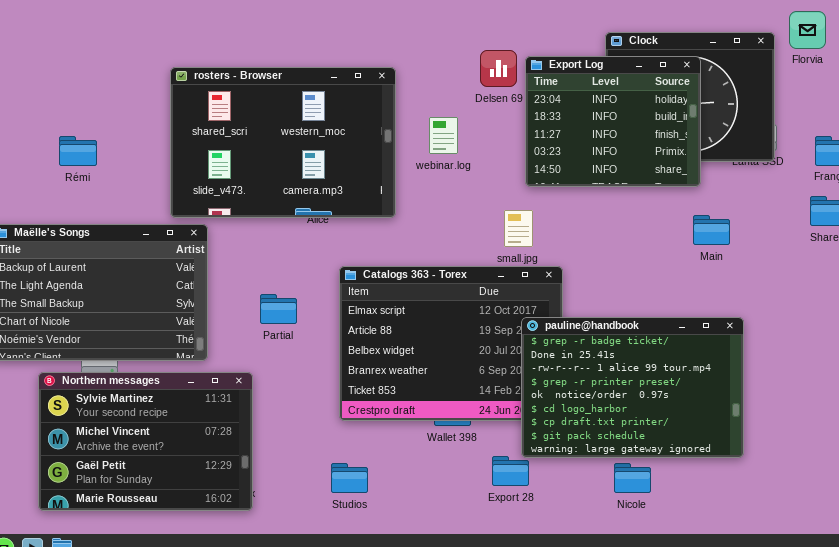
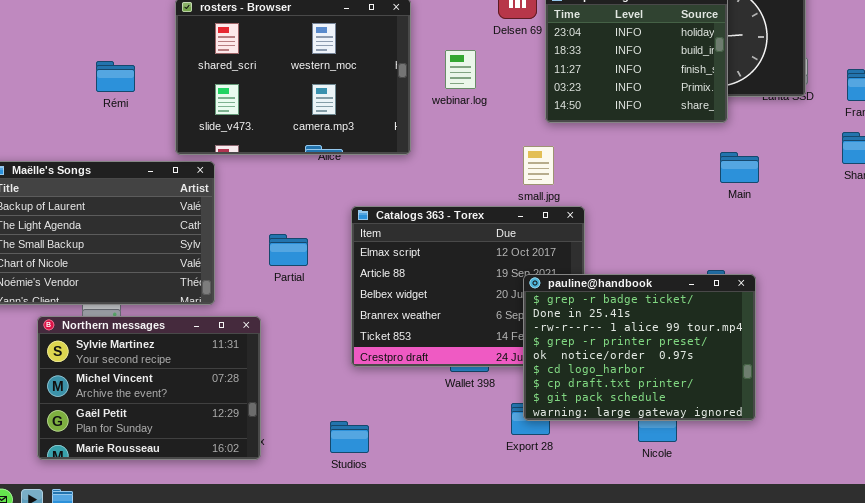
Rémi: [59,136,97,166] -> [96,61,135,92], moved
pauline@handbook: [521,317,744,458] -> [523,274,756,421], moved
Studios: [331,463,368,493] -> [330,421,369,453], moved

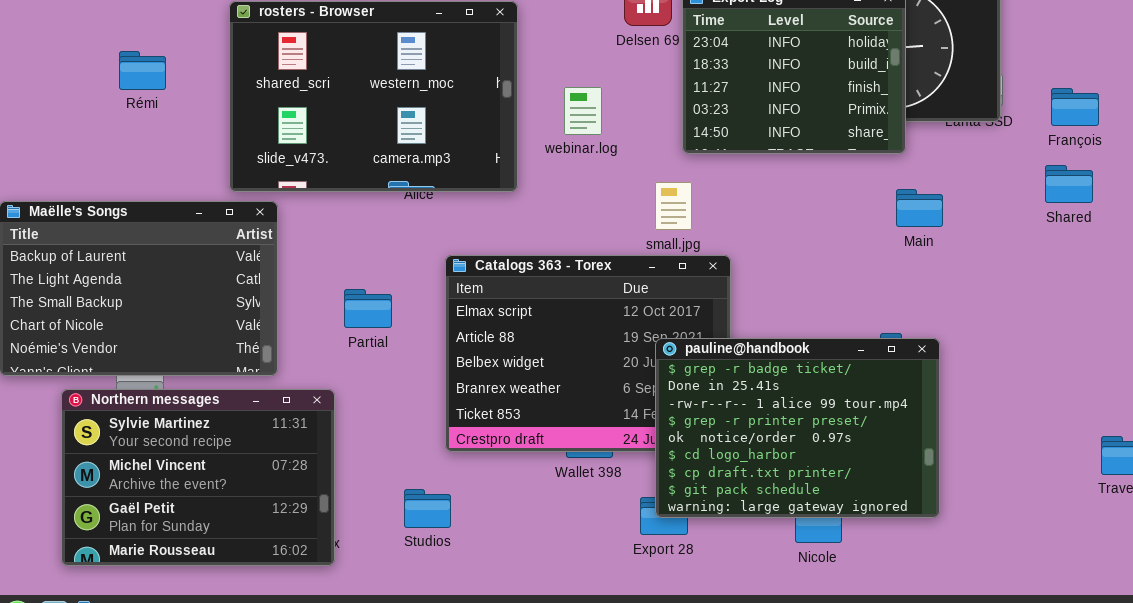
webinar.log: [445,50,476,89] -> [564,87,602,135], moved
Rémi: [96,61,135,92] -> [119,51,166,90], moved
Studios: [330,421,369,453] -> [404,489,451,528], moved

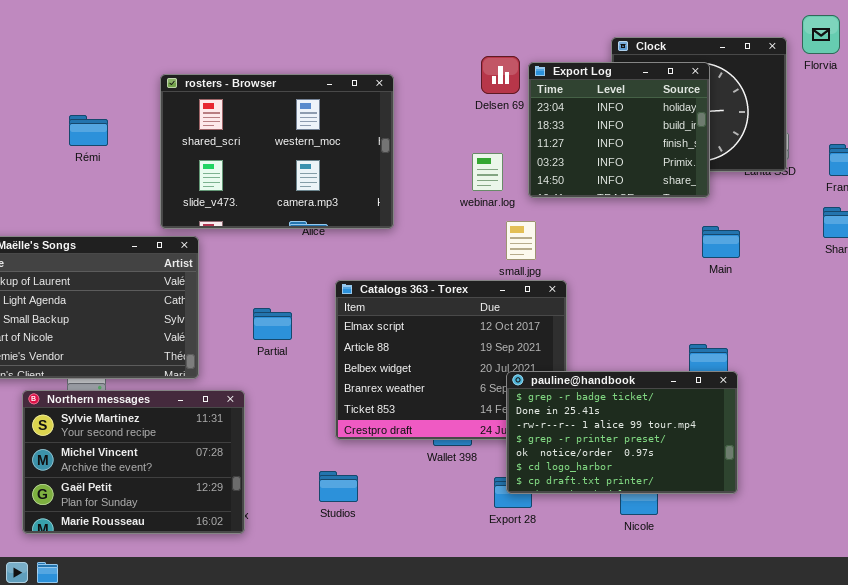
webinar.log: [564,87,602,135] -> [472,153,503,191], moved
pauline@handbook: [655,338,940,518] -> [506,371,738,494], resized
Studios: [404,489,451,528] -> [319,471,358,502], moved

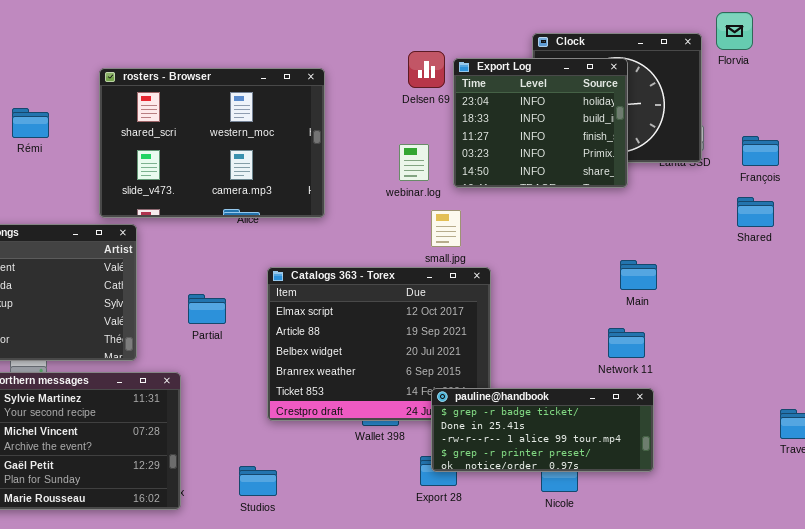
Main: [702,226,740,258] -> [620,260,657,290], moved
pauline@handbook: [506,371,738,494] -> [431,388,654,472], resized
Studios: [319,471,358,502] -> [239,466,277,496], moved

